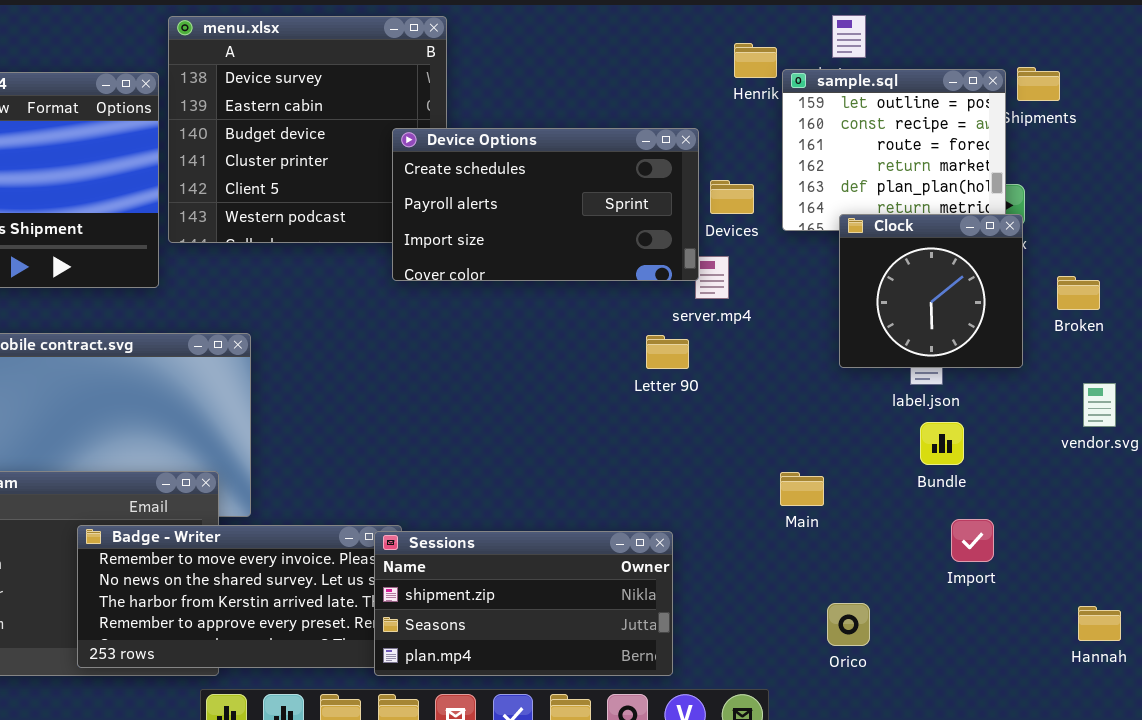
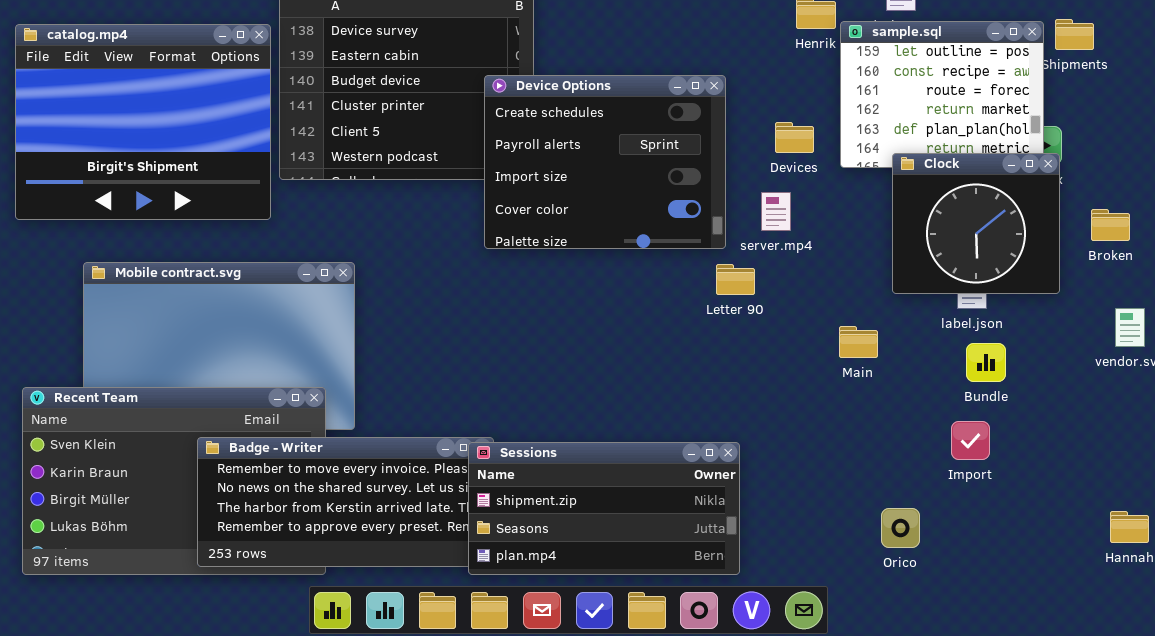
Device Options: [392,128,699,281] -> [484,75,726,249], resized
Main: [780,472,824,506] -> [839,326,878,358], moved
Import: [951,519,994,562] -> [951,421,990,460], moved

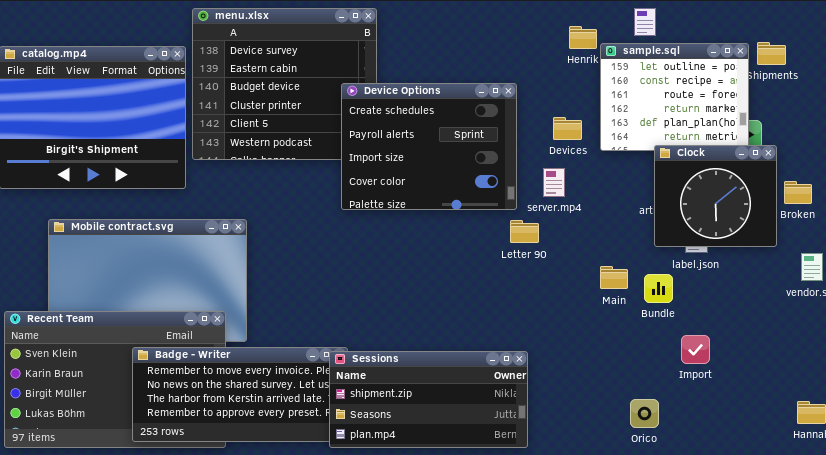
Clock: [892,153,1060,294] -> [654,145,777,247], moved
Bundle: [966,343,1006,382] -> [644,274,673,303], moved

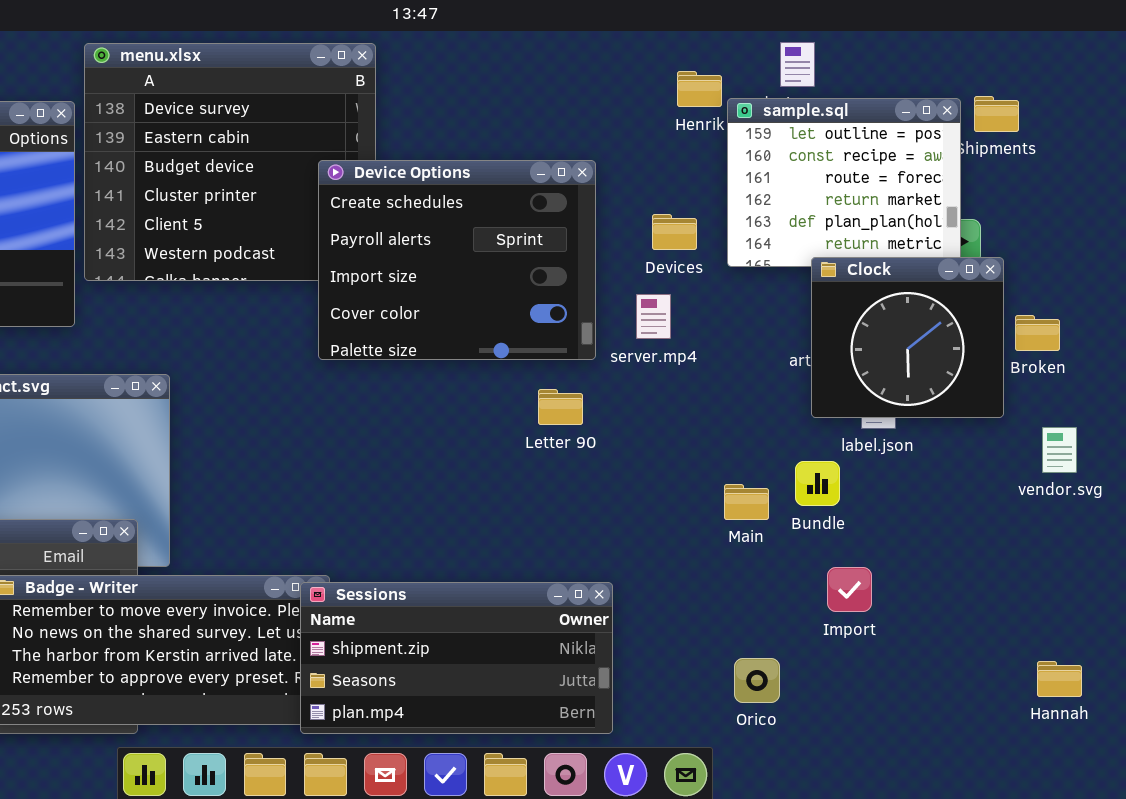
Letter 90: [510,220,539,243] -> [538,389,583,425], moved
Main: [600,266,628,289] -> [724,484,769,520], moved
Import: [681,335,710,364] -> [827,567,872,612], moved
Orico: [630,399,659,428] -> [734,658,780,703], moved

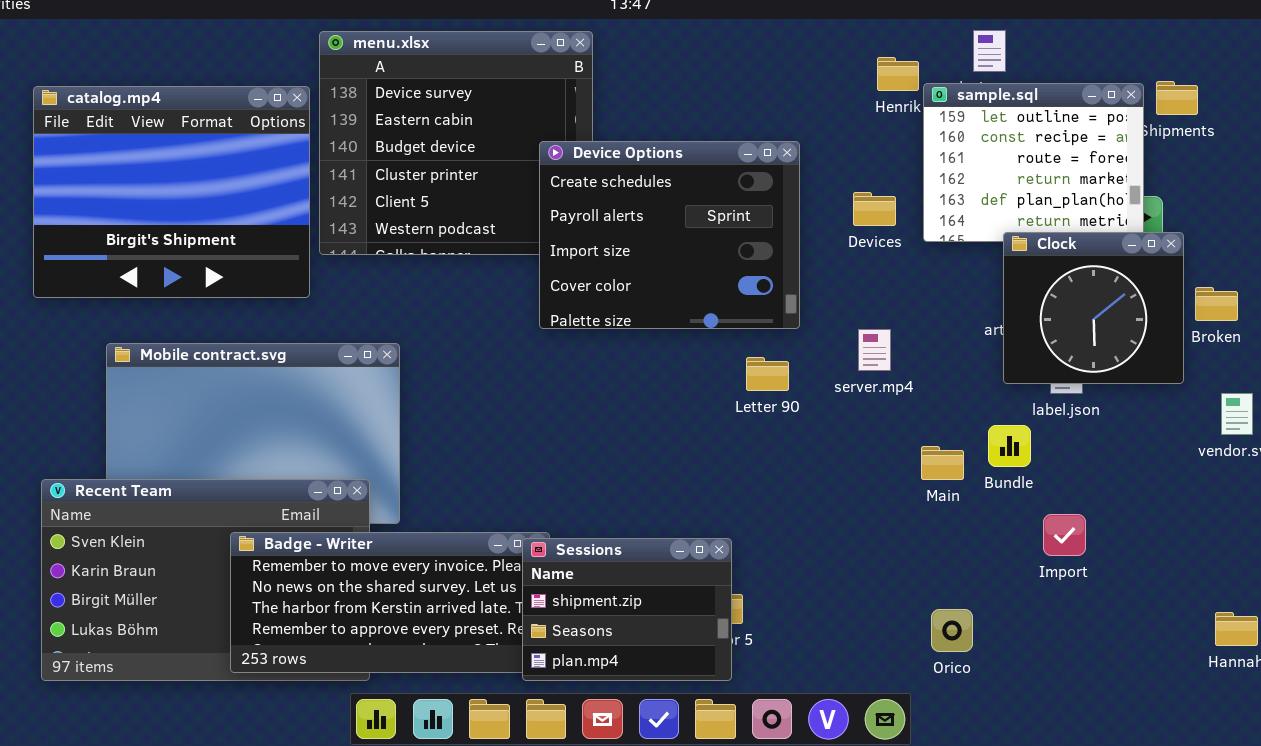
server.mp4: [636,294,671,339] -> [858,329,891,371], moved
Import: [827,567,872,612] -> [1043,514,1086,556], moved
Sessions: [300,582,613,734] -> [522,538,732,681], resized

